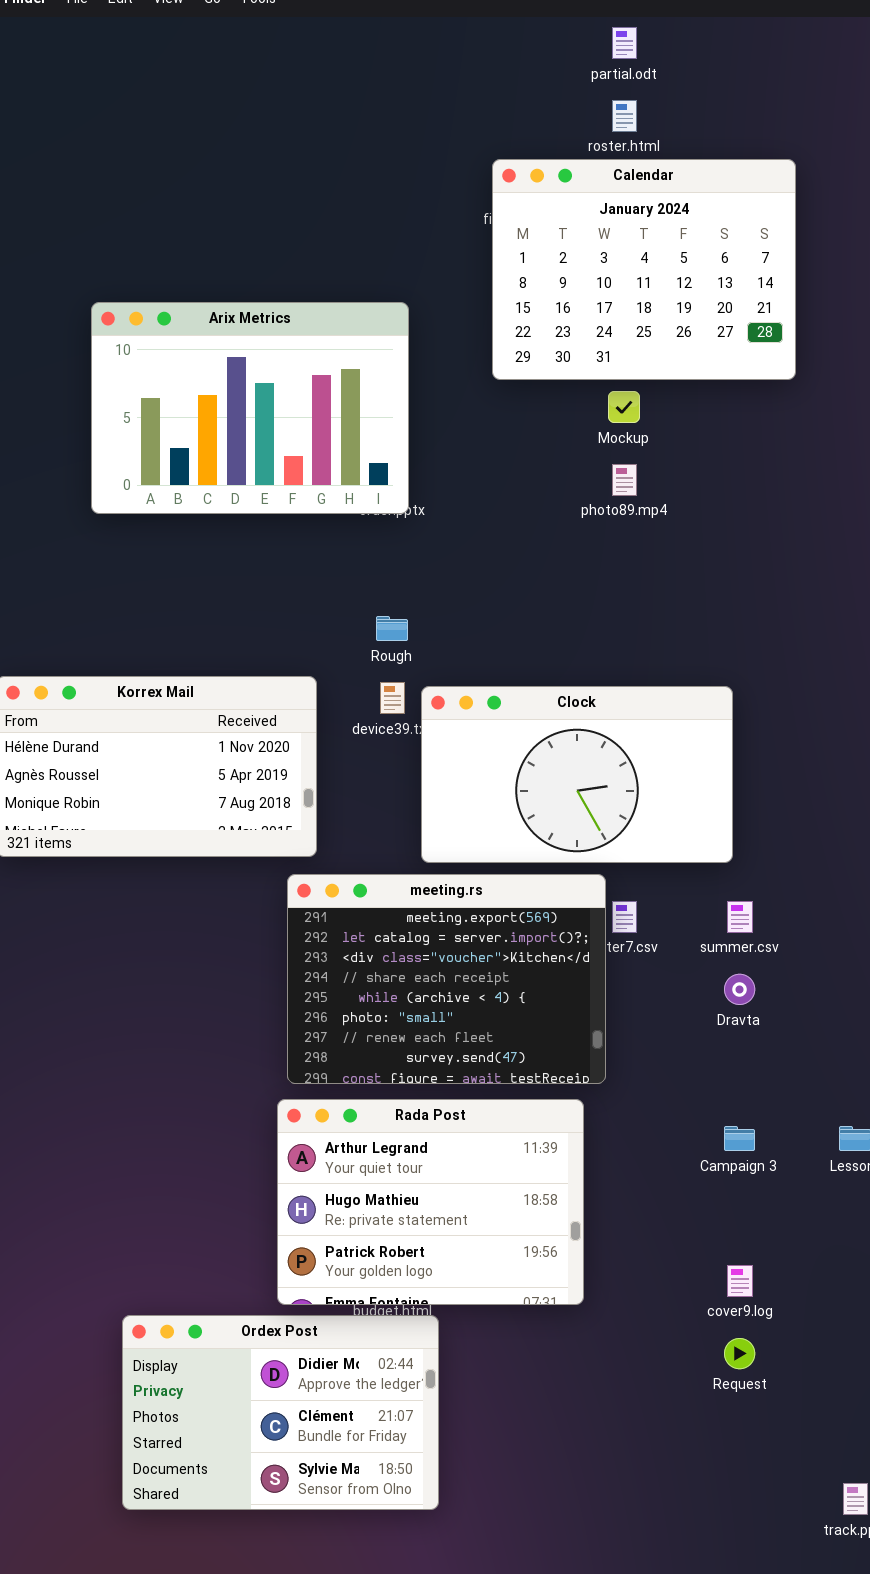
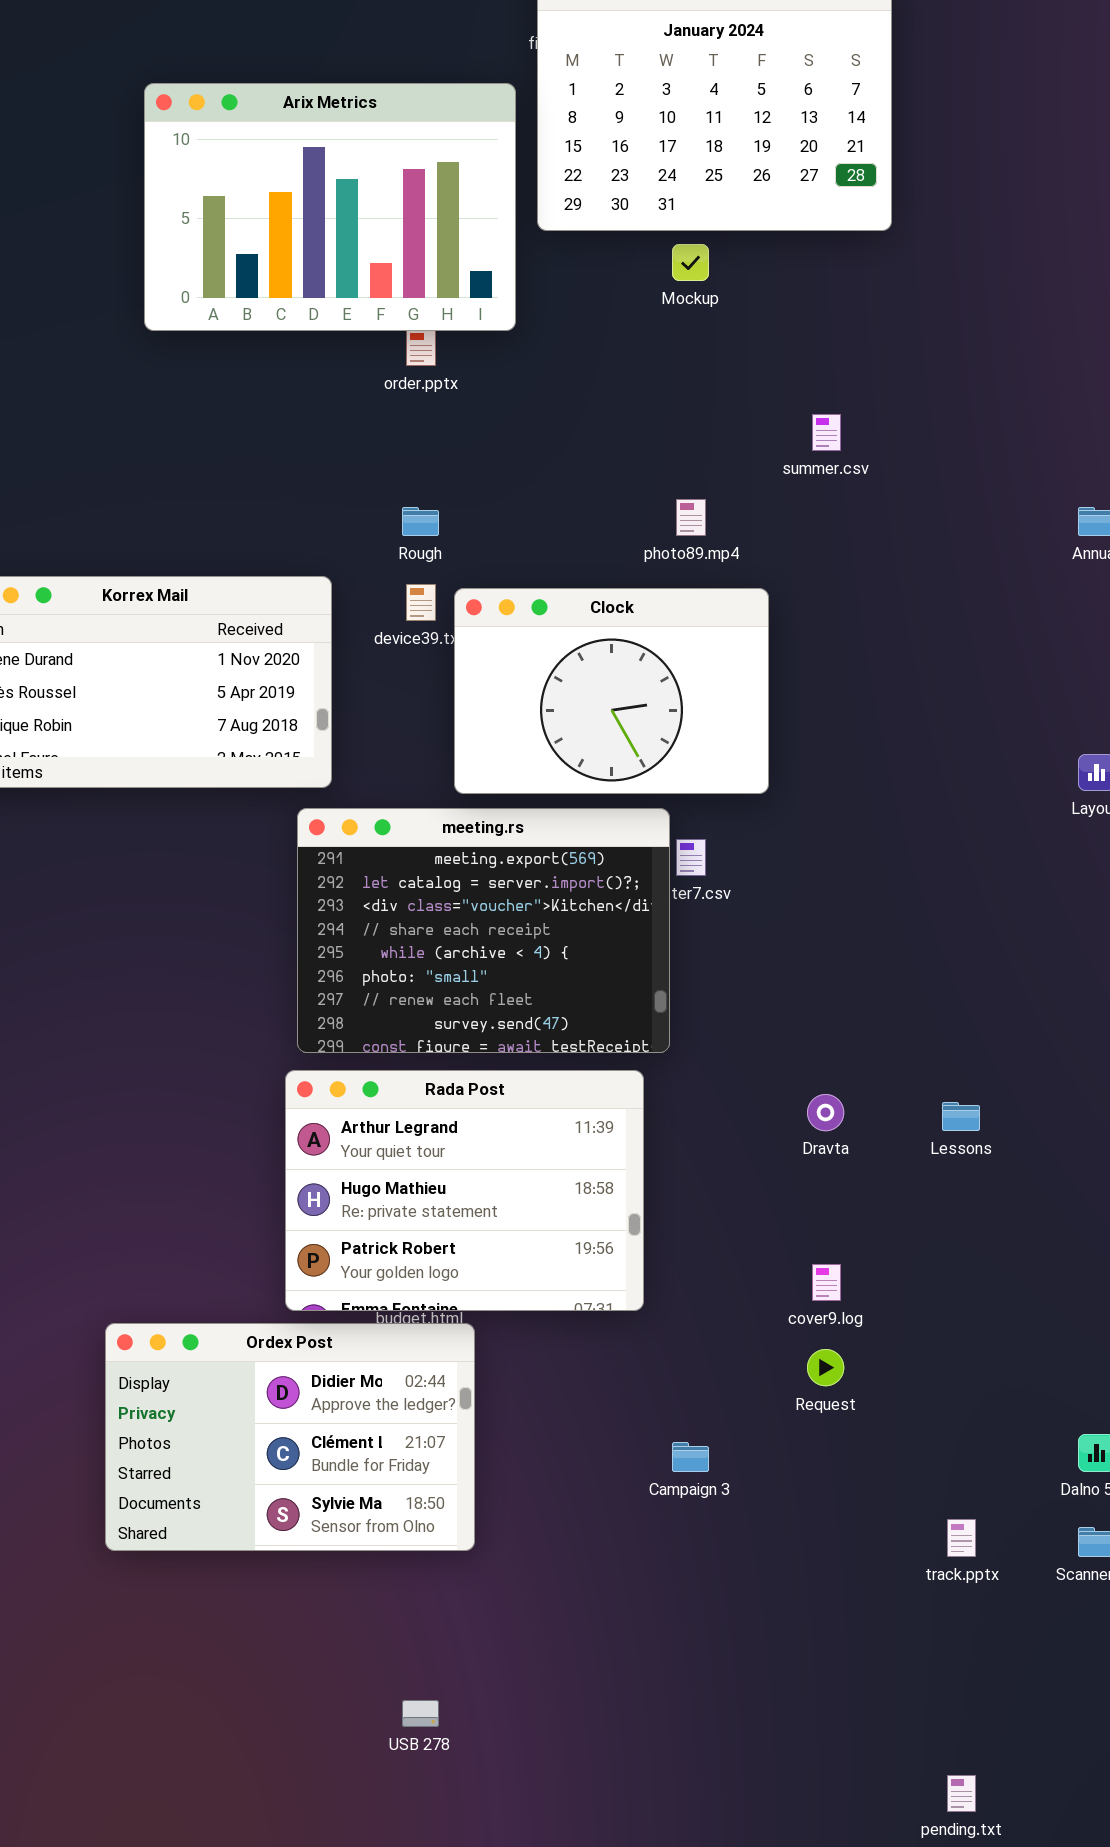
Arix Metrics: [91,302,409,514] -> [144,83,516,331], moved
photo89.mp4: [612,464,637,496] -> [676,499,706,536], moved
Clock: [421,686,733,863] -> [454,588,769,794], resized
summer.csv: [727,901,753,933] -> [812,414,841,451], moved
Dravta: [724,974,755,1005] -> [807,1094,844,1131], moved
Campaign 3: [724,1126,755,1151] -> [672,1442,709,1472], moved

